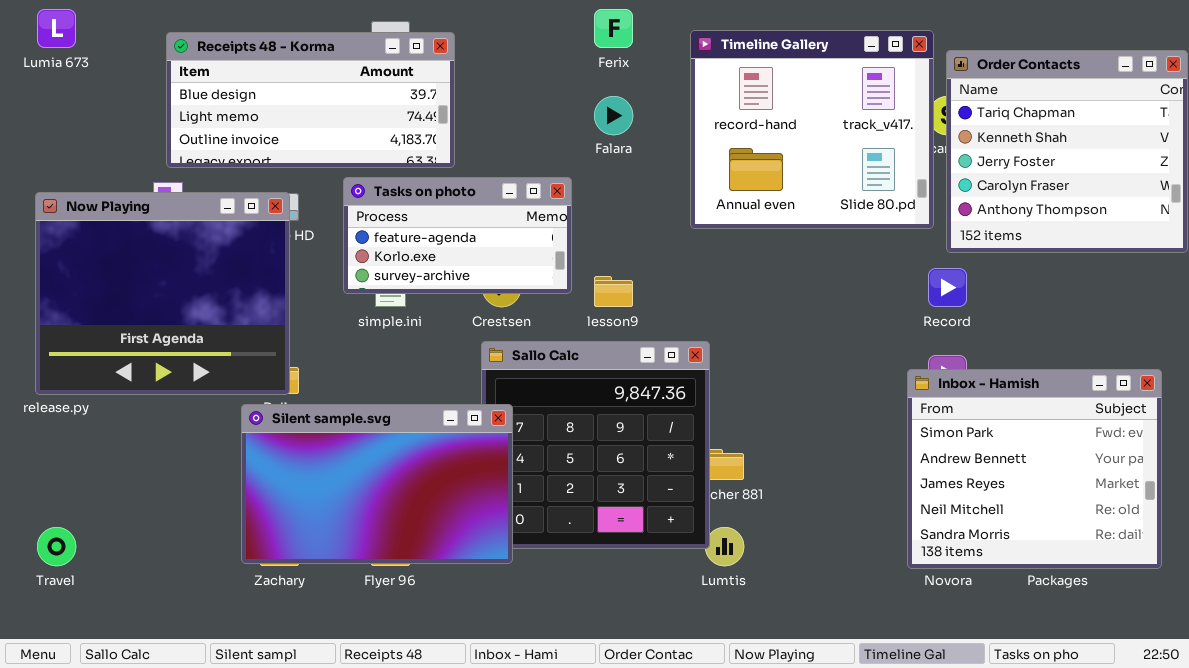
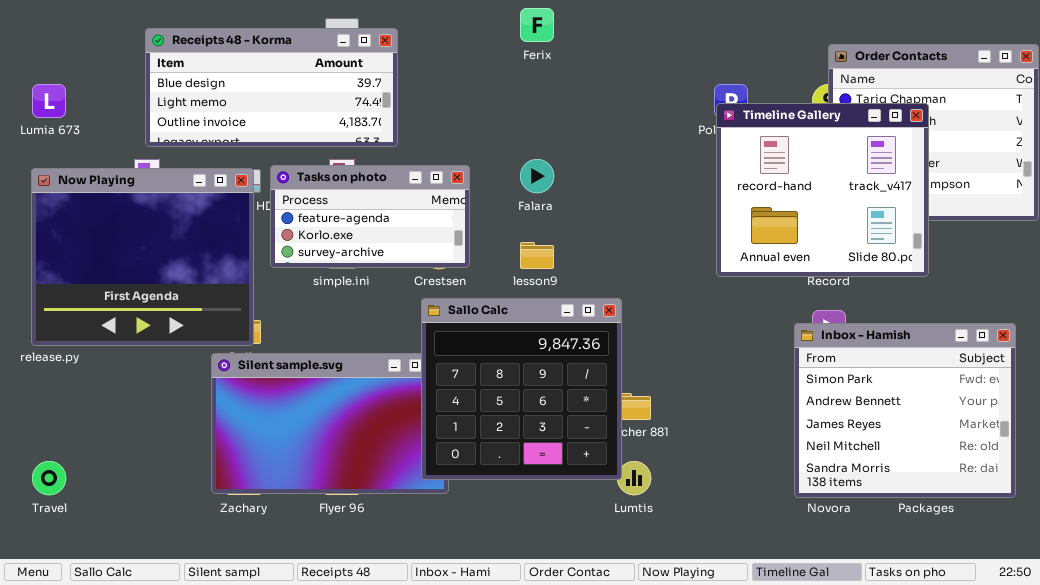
Lumia 673: [37,9,76,48] -> [32,84,66,118], moved
Timeline Gallery: [690,30,934,229] -> [716,103,929,277], moved
Falara: [594,96,633,135] -> [520,159,554,193], moved
Tasks on photo: [343,177,572,294] -> [270,165,470,268], moved
Sallo Calc: [481,341,710,549] -> [421,298,622,480], raised

